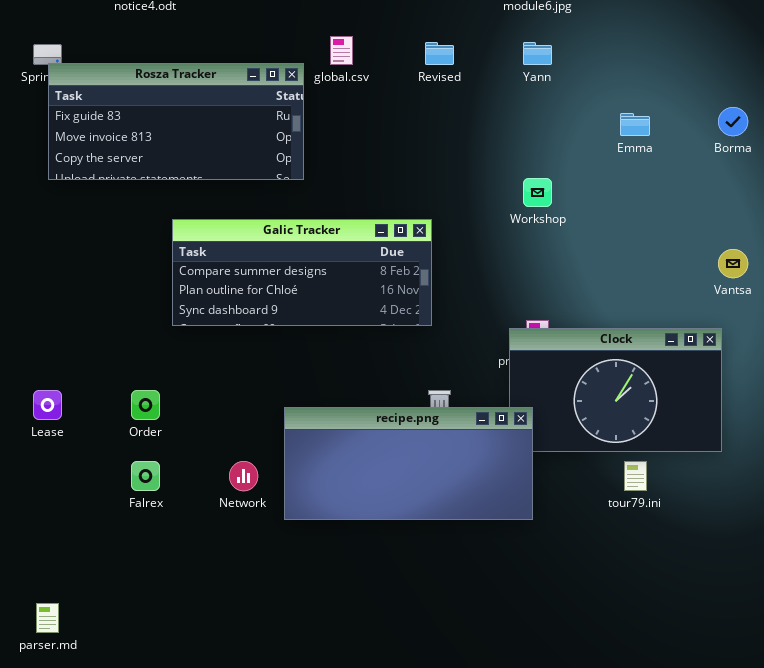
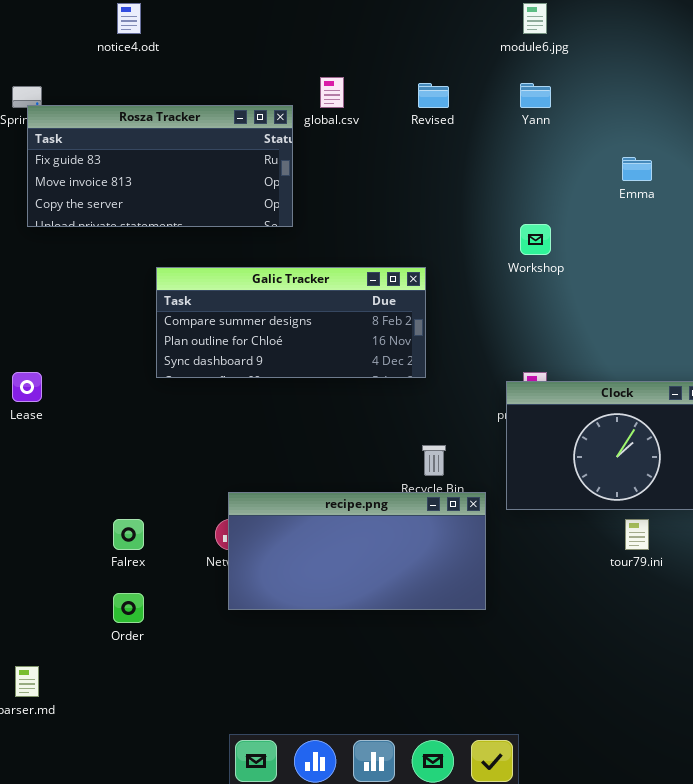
Lease: [33,390,62,420] -> [12,372,42,402], moved
Order: [131,390,160,420] -> [113,593,144,623], moved
recipe.png: [284,407,533,520] -> [228,492,486,610], moved

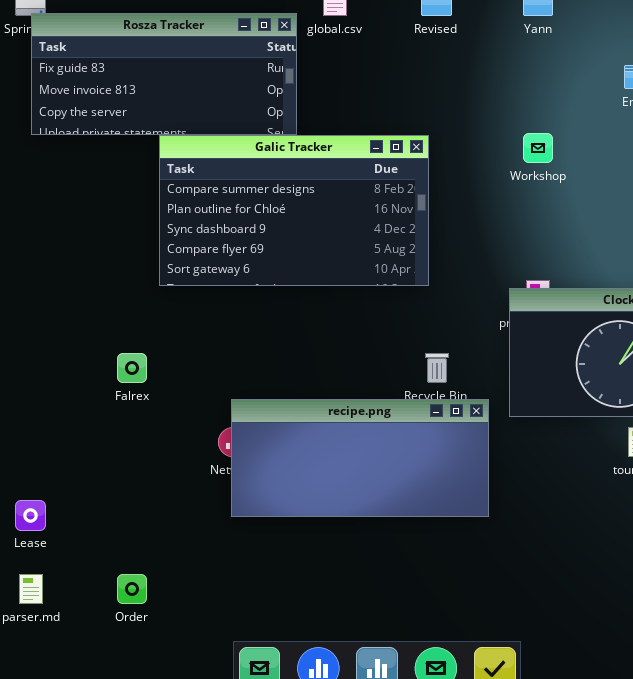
Galic Tracker: [156,267,426,378] -> [159,135,429,286], resized
Lease: [12,372,42,402] -> [15,500,46,531], moved
Falrex: [113,519,144,550] -> [117,353,147,383], moved
Order: [113,593,144,623] -> [117,574,147,604], moved

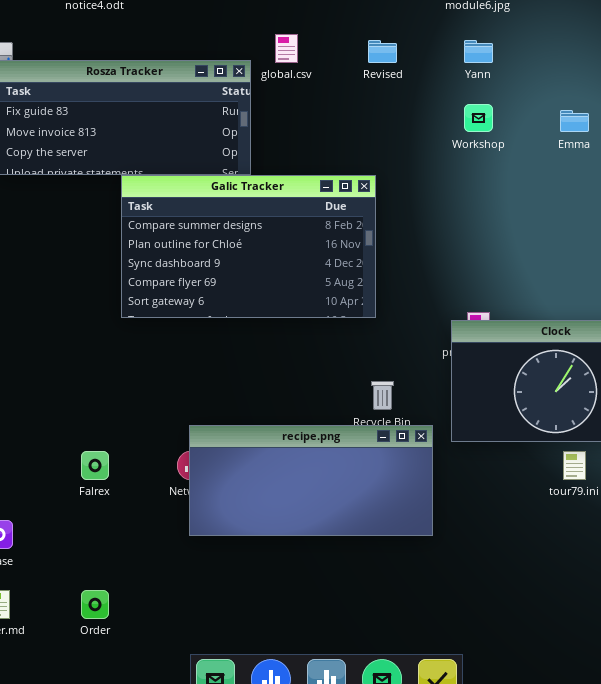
Workshop: [523,133,553,163] -> [464,104,493,132], moved
Falrex: [117,353,147,383] -> [81,451,109,480], moved

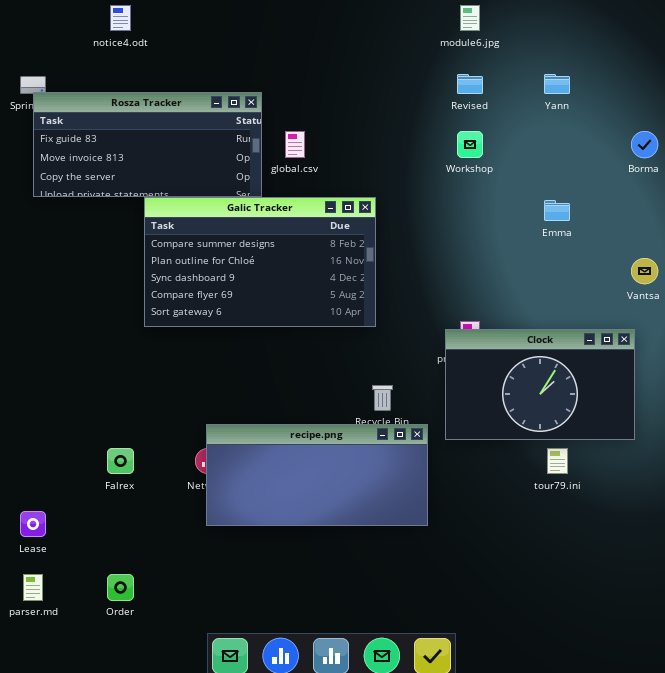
global.csv: [275,34,298,63] -> [285,131,305,158], moved
Revised: [368,40,397,63] -> [457,74,483,94], moved
Yann: [464,40,493,63] -> [544,74,570,94], moved
Emma: [560,110,589,132] -> [544,200,570,221], moved

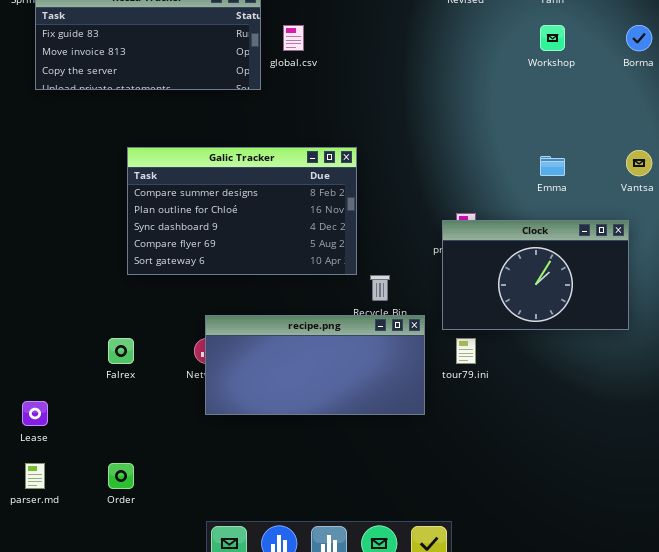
Workshop: [457,131,483,158] -> [540,25,565,51], moved
Galic Tracker: [144,197,376,327] -> [127,147,357,275], moved
Emma: [544,200,570,221] -> [540,156,565,176], moved
tour79.ini: [547,448,568,474] -> [456,338,476,364], moved

